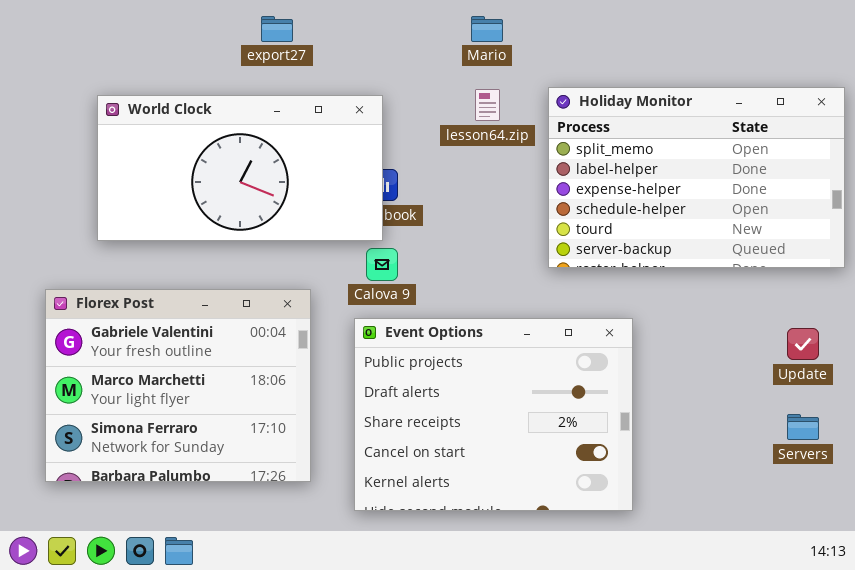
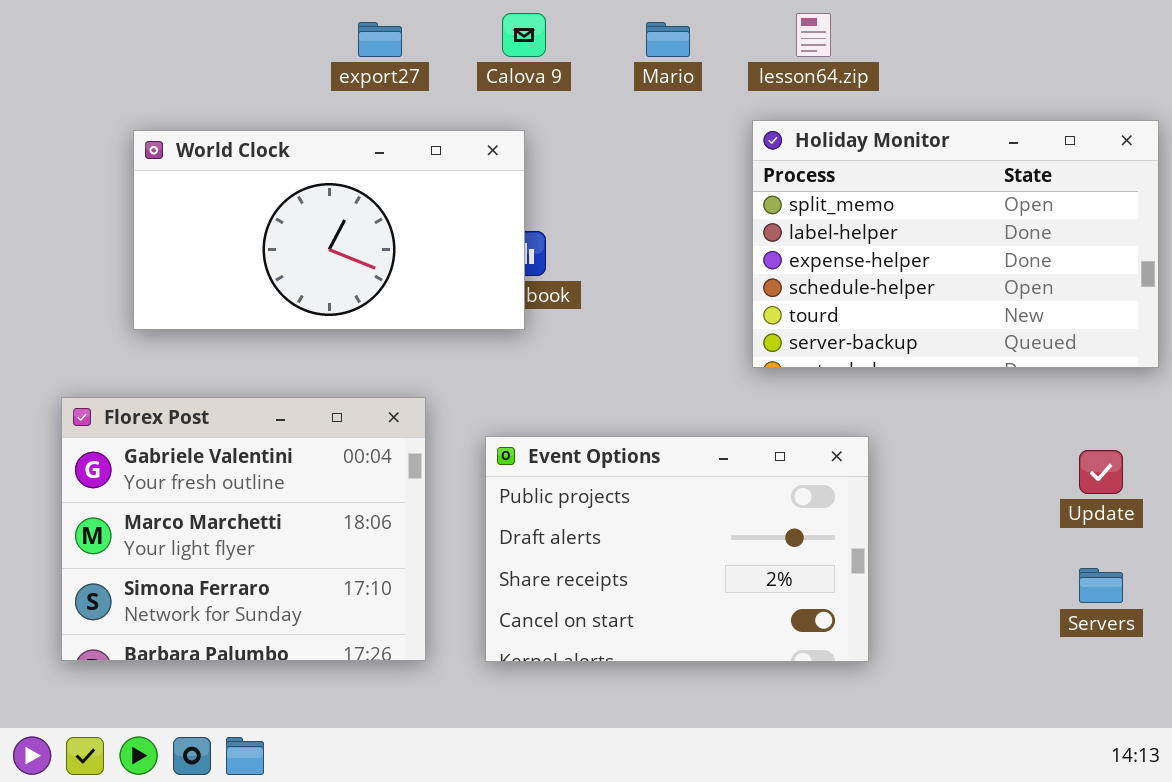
lesson64.zip: [475,89,500,121] -> [796,13,831,57], moved
Calova 9: [366,248,398,281] -> [502,13,546,57], moved
Event Options: [354,318,633,511] -> [485,436,869,662], resized

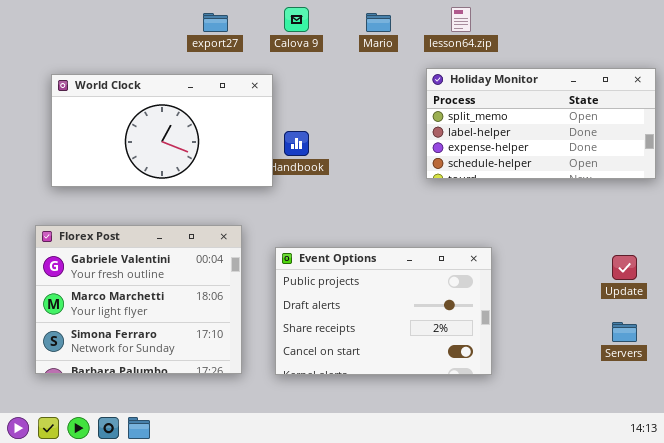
Holiday Monitor: [752,120,1159,368] -> [426,68,656,179], resized
World Clock: [133,130,525,330] -> [51,74,273,187], moved

